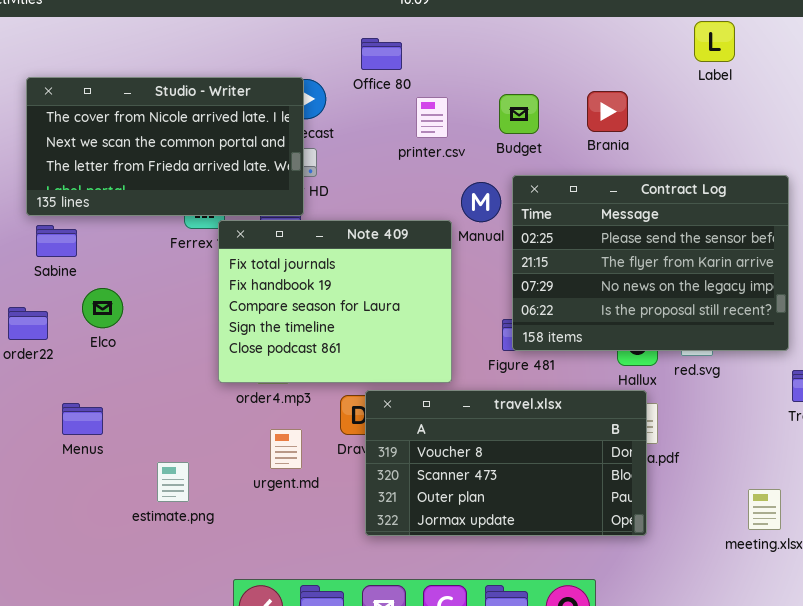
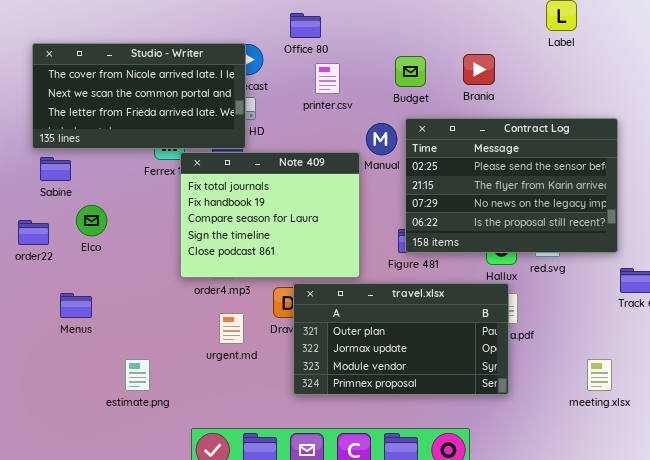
printer.csv: [416,97,448,138] -> [315,63,340,94], moved
travel.xlsx: [365,390,647,536] -> [293,283,509,395], scrolled down 2 rows
estimate.png: [157,462,189,502] -> [125,359,150,391], moved

